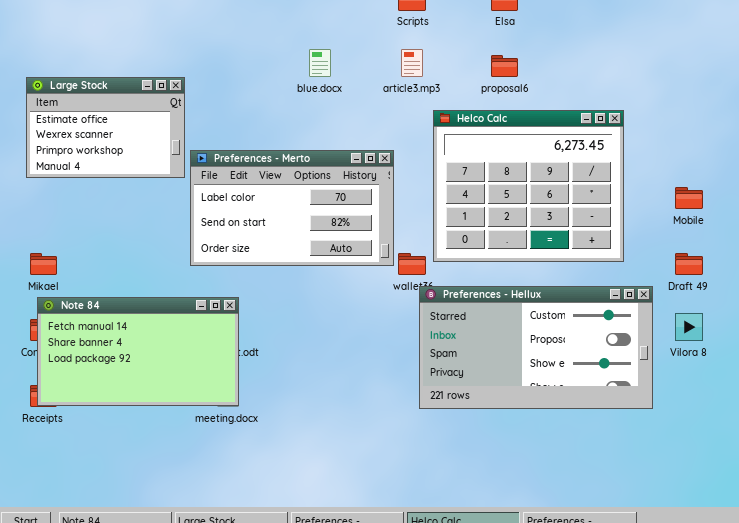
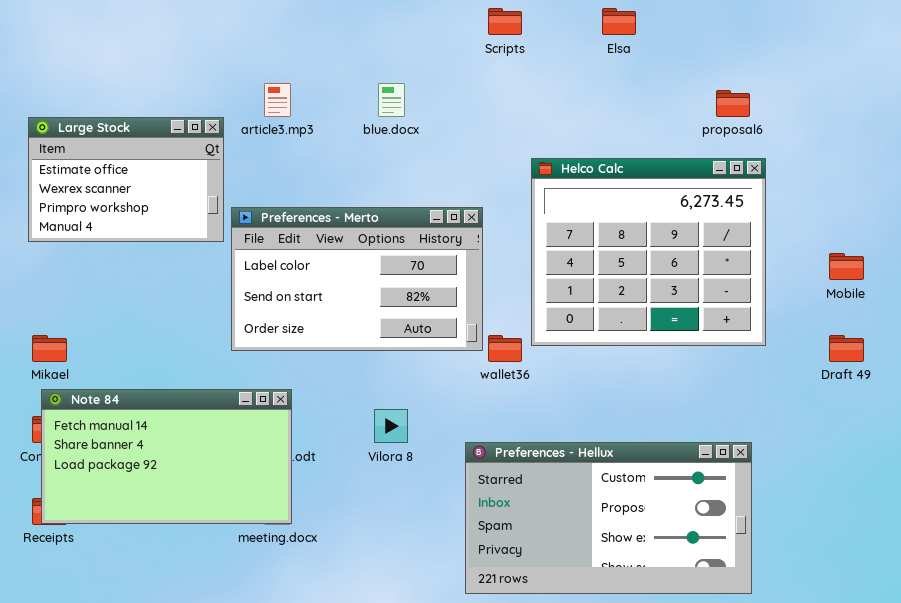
article3.mp3: [401,49,423,77] -> [264,83,291,117], moved
proposal6: [491,55,518,77] -> [716,90,750,117], moved
Preferences - Hellux: [419,286,653,409] -> [465,442,752,594], moved
Vilora 8: [675,313,703,341] -> [374,409,408,443], moved

